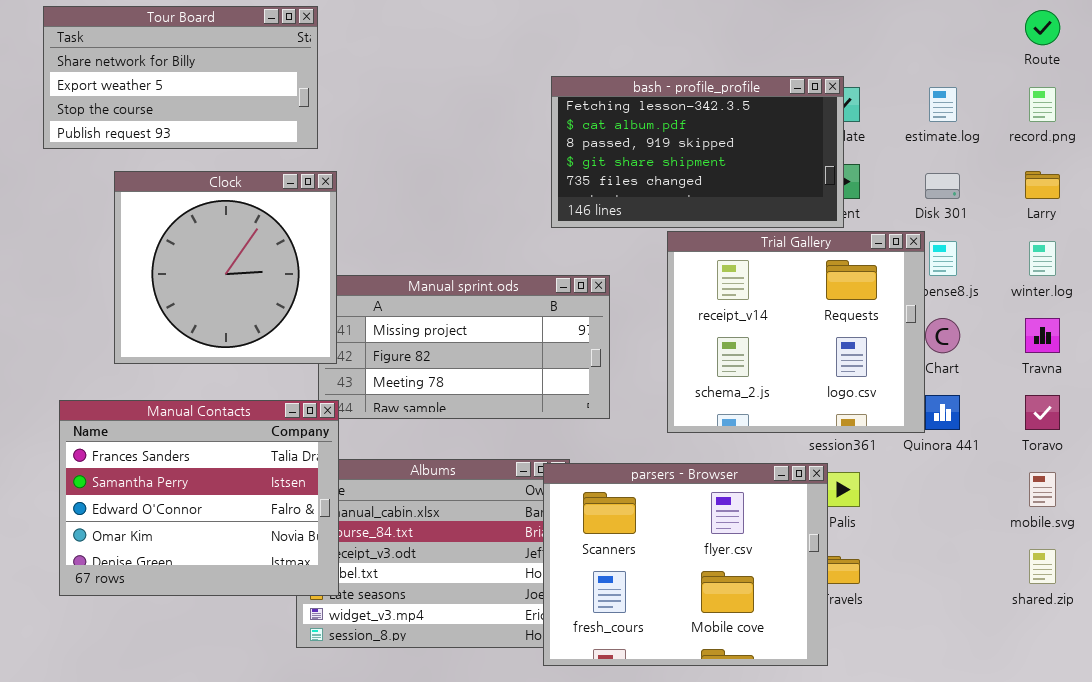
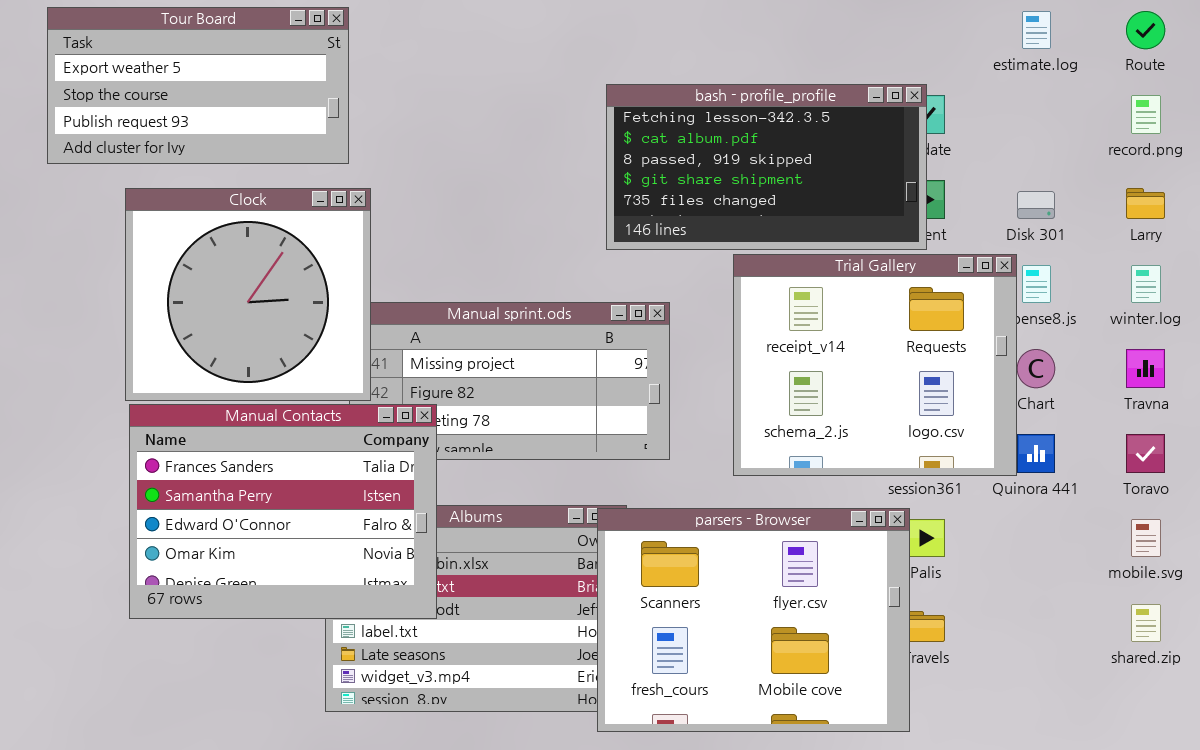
Tour Board: [43,6,318,149] -> [47,7,349,164], scrolled down 1 row
estimate.log: [929,87,957,122] -> [1022,11,1051,49], moved
Manual Contacts: [59,400,339,596] -> [129,404,437,619], moved

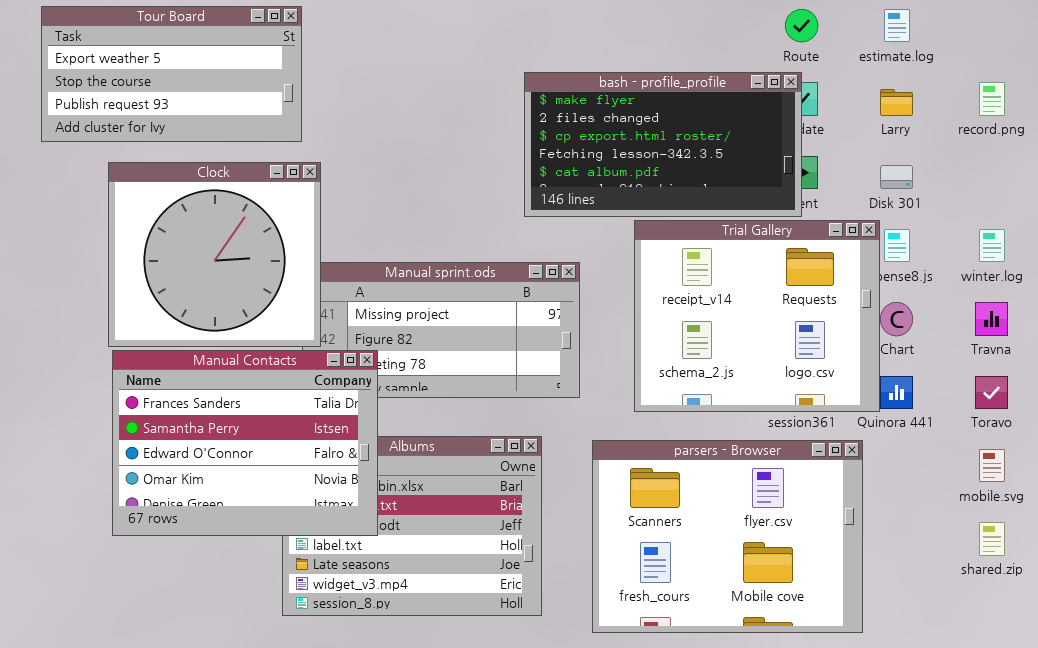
Route: [1126,11,1165,49] -> [785,9,818,42], moved
bash - profile_profile: [606,84,927,250] -> [524,72,802,217], scrolled up 3 rows
Larry: [1126,188,1165,219] -> [880,89,913,116], moved
parsers - Browser: [597,508,910,732] -> [592,440,863,633], moved

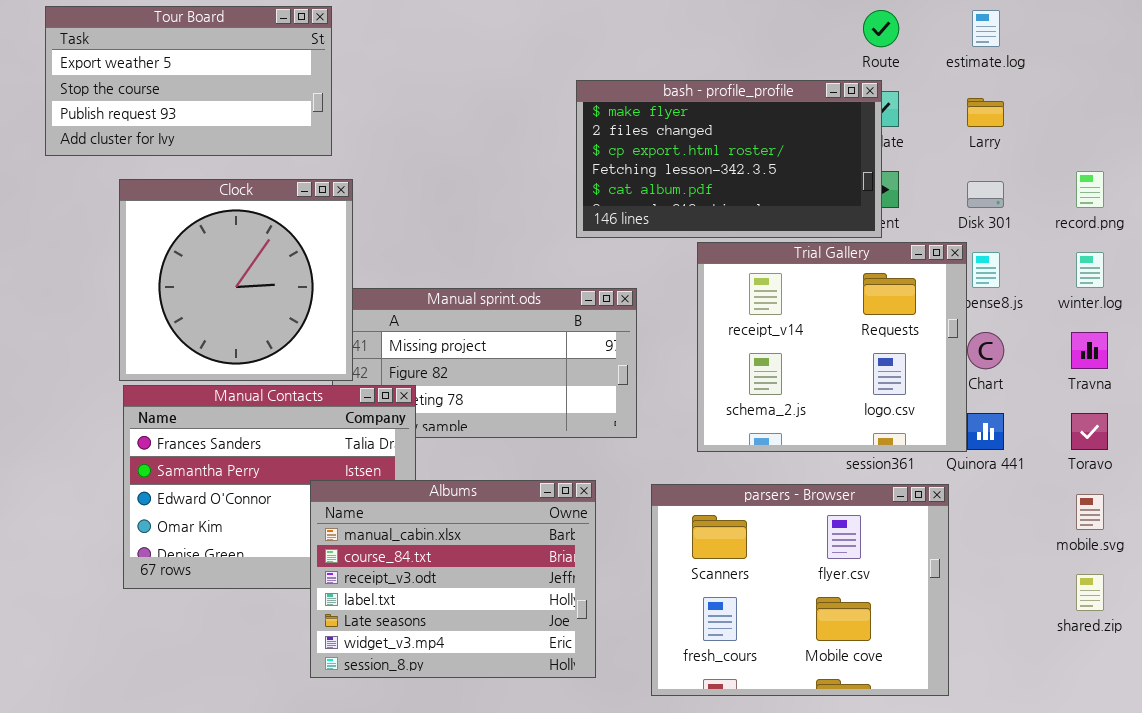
record.png: [979,82,1005,116] -> [1076,171,1104,208], moved
Albums: [282,436,542,616] -> [310,480,596,678], raised

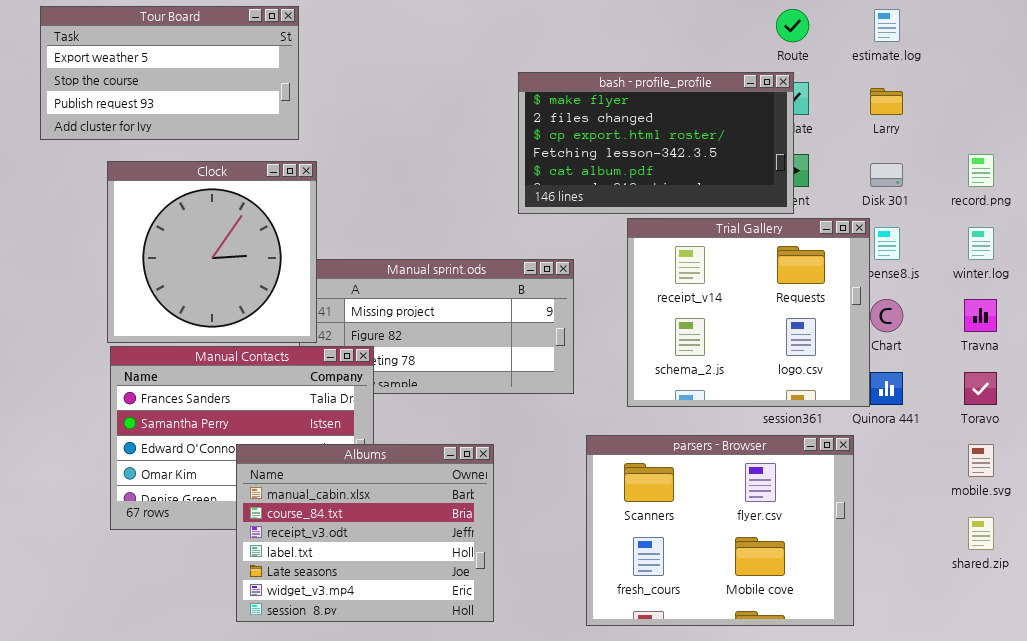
Albums: [310,480,596,678] -> [236,444,494,622], moved

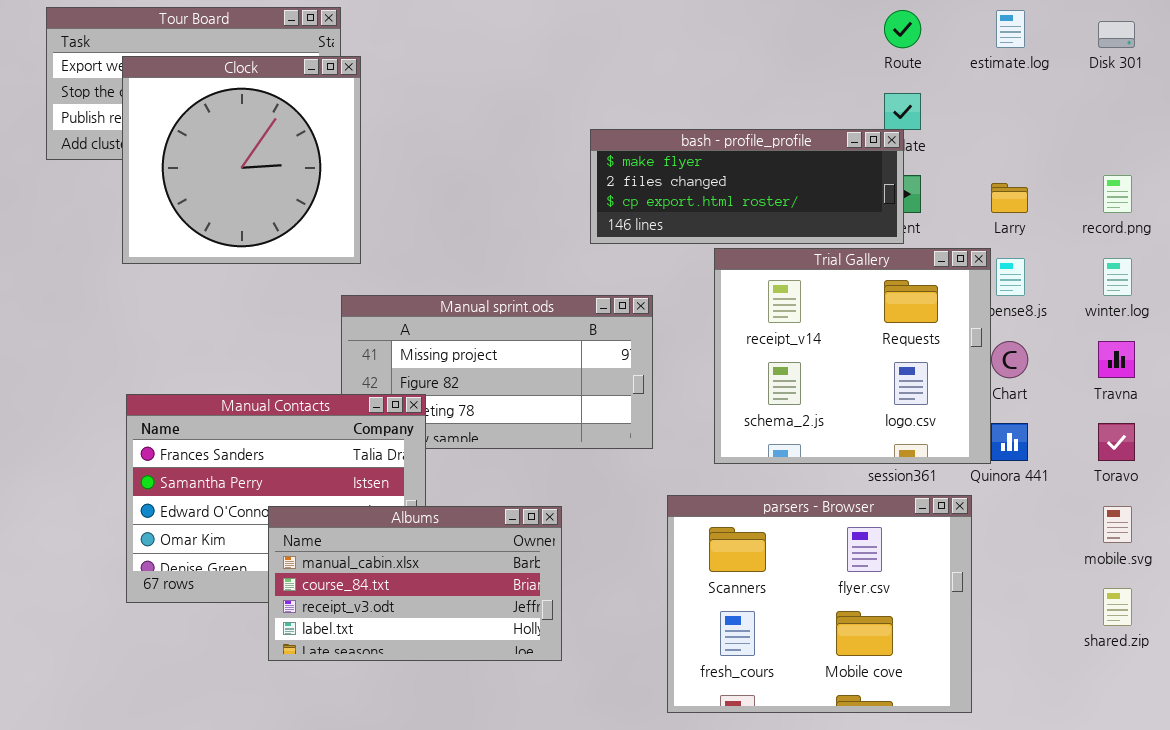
bash - profile_profile: [518,72,794,214] -> [590,129,904,244], resized
Larry: [870,88,903,115] -> [991,183,1028,213], moved
Clock: [107,161,317,343] -> [122,56,361,264], moved
Disk 301: [870,163,903,187] -> [1098,21,1135,48], moved
Albums: [236,444,494,622] -> [268,506,562,661], resized

